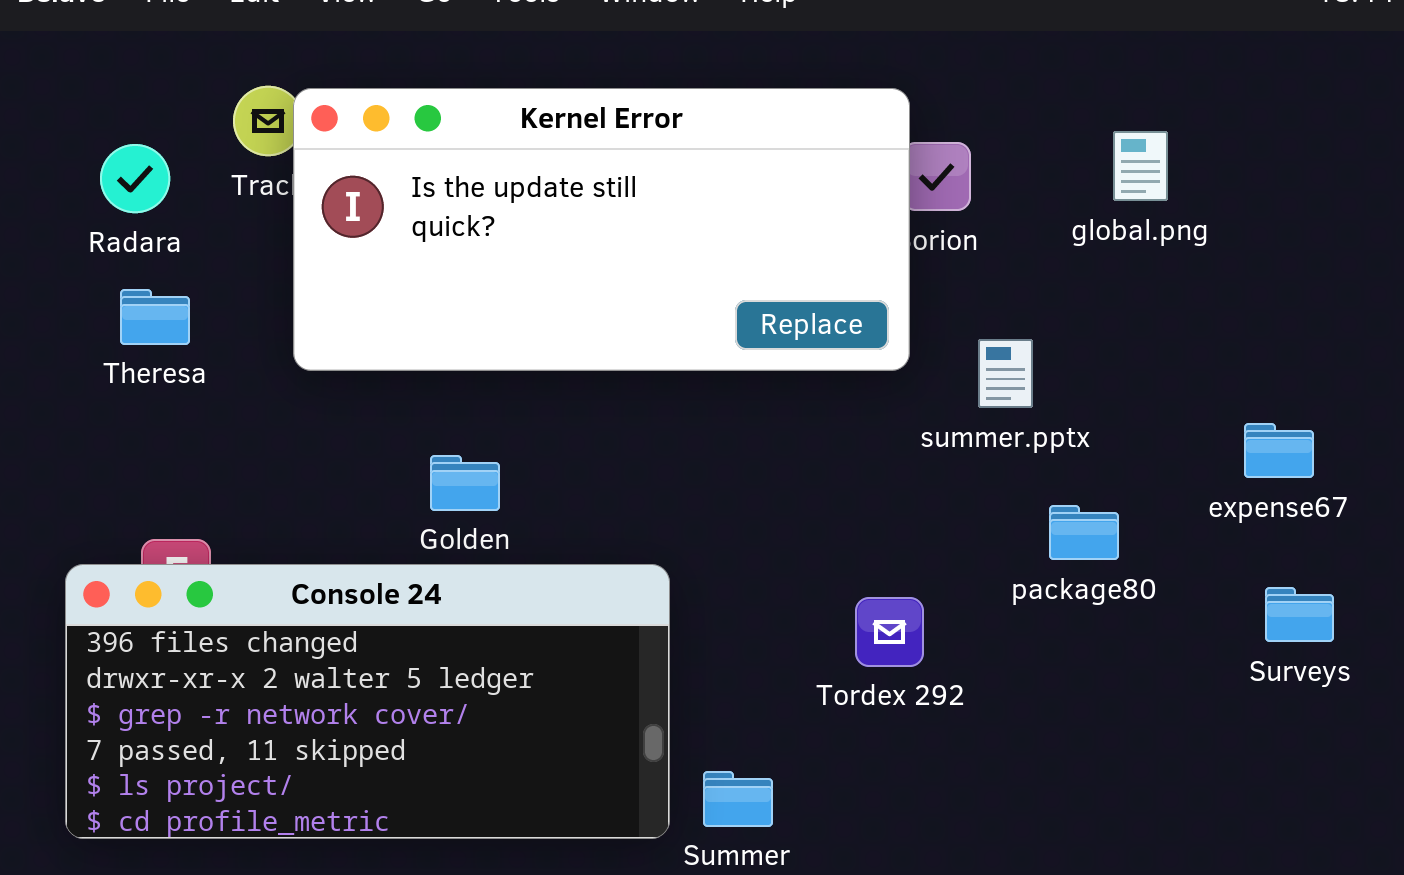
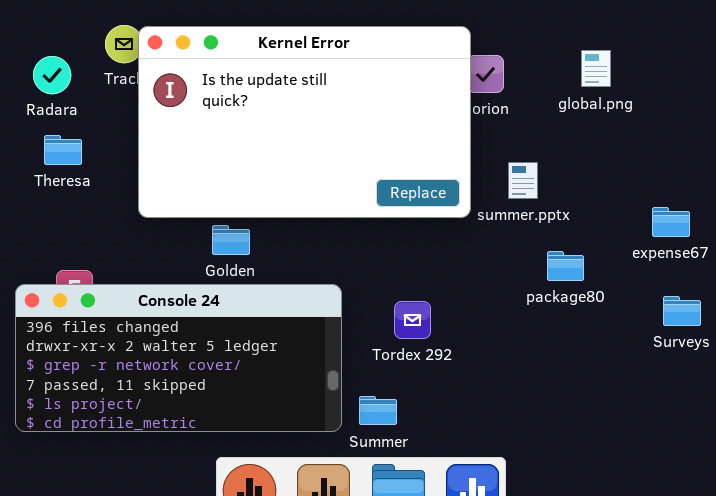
Kernel Error: [293,88,910,371] -> [138,26,471,218], resized
Tordex 292: [855,597,924,667] -> [394,301,431,339], moved

